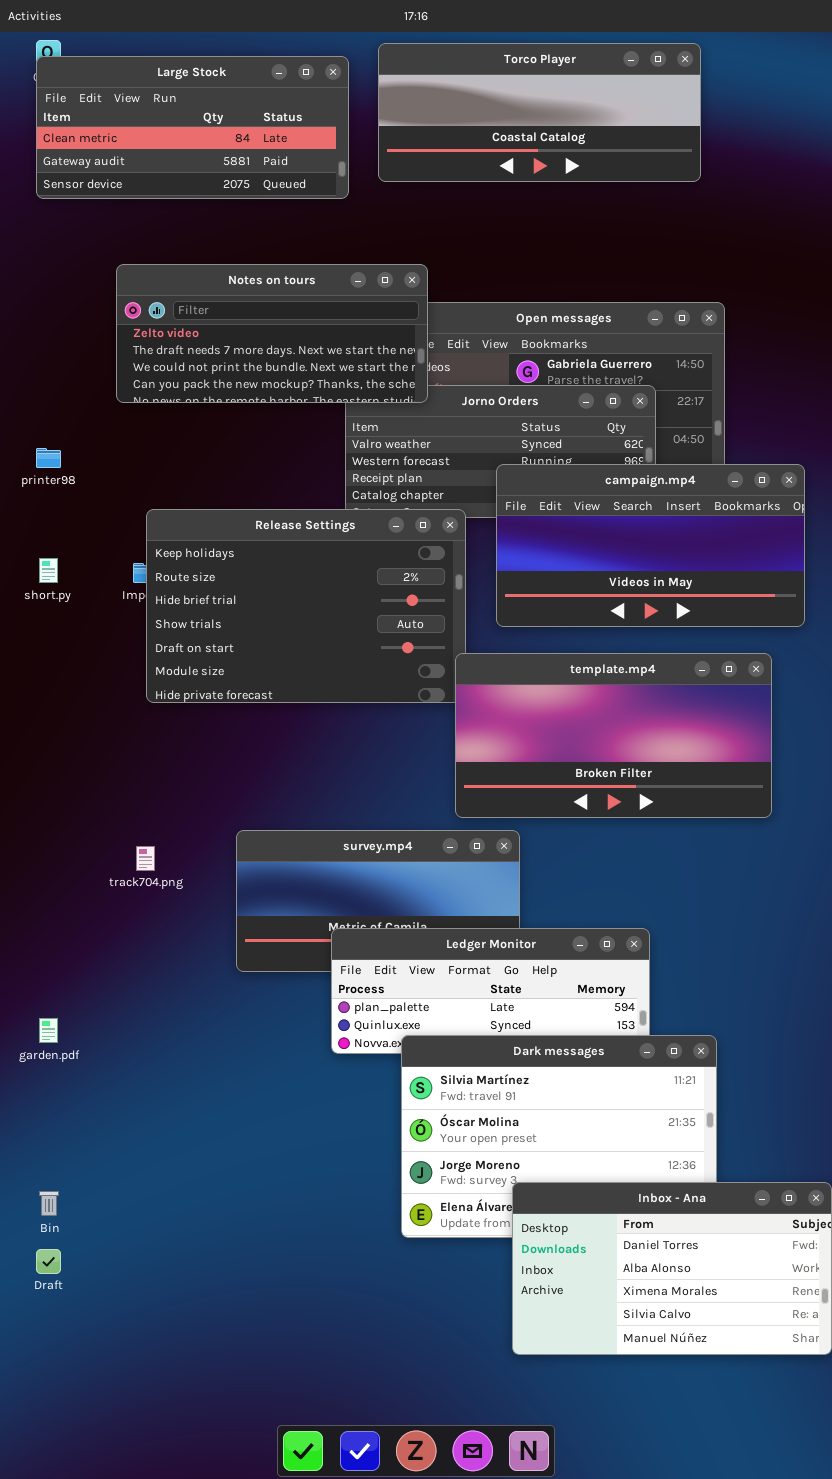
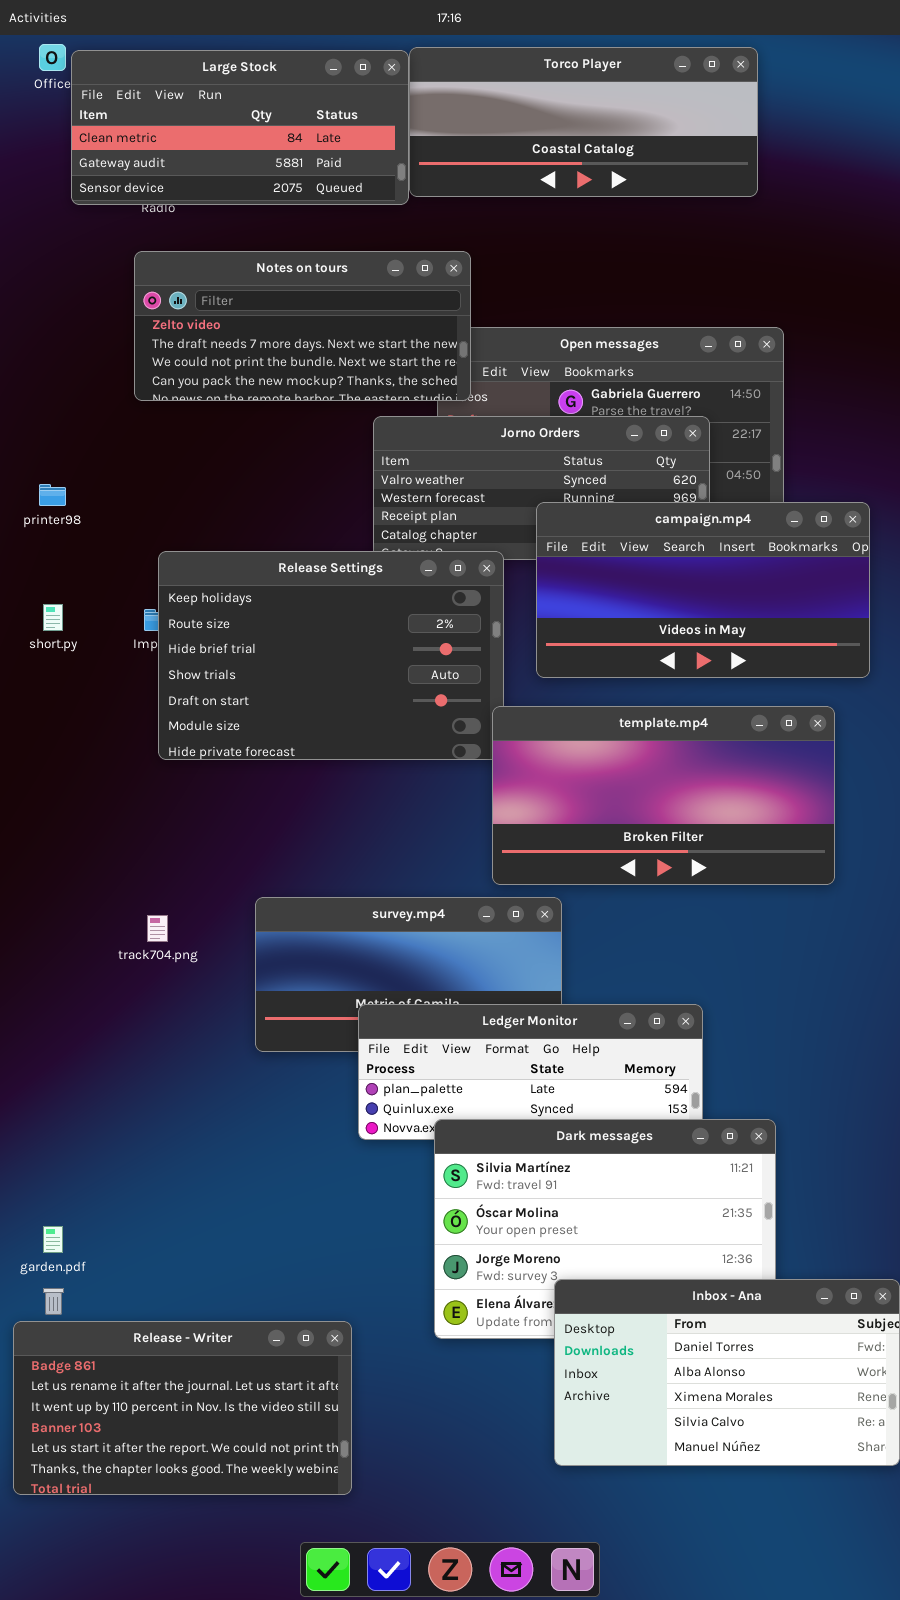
Large Stock: [36,56,349,199] -> [71,50,409,205], moved
Notes on tours: [116,264,428,403] -> [134,251,471,401], moved
garden.pdf: [39,1018,58,1043] -> [43,1226,63,1253], moved
Release - Writer: none -> [13,1321,352,1495], opened

